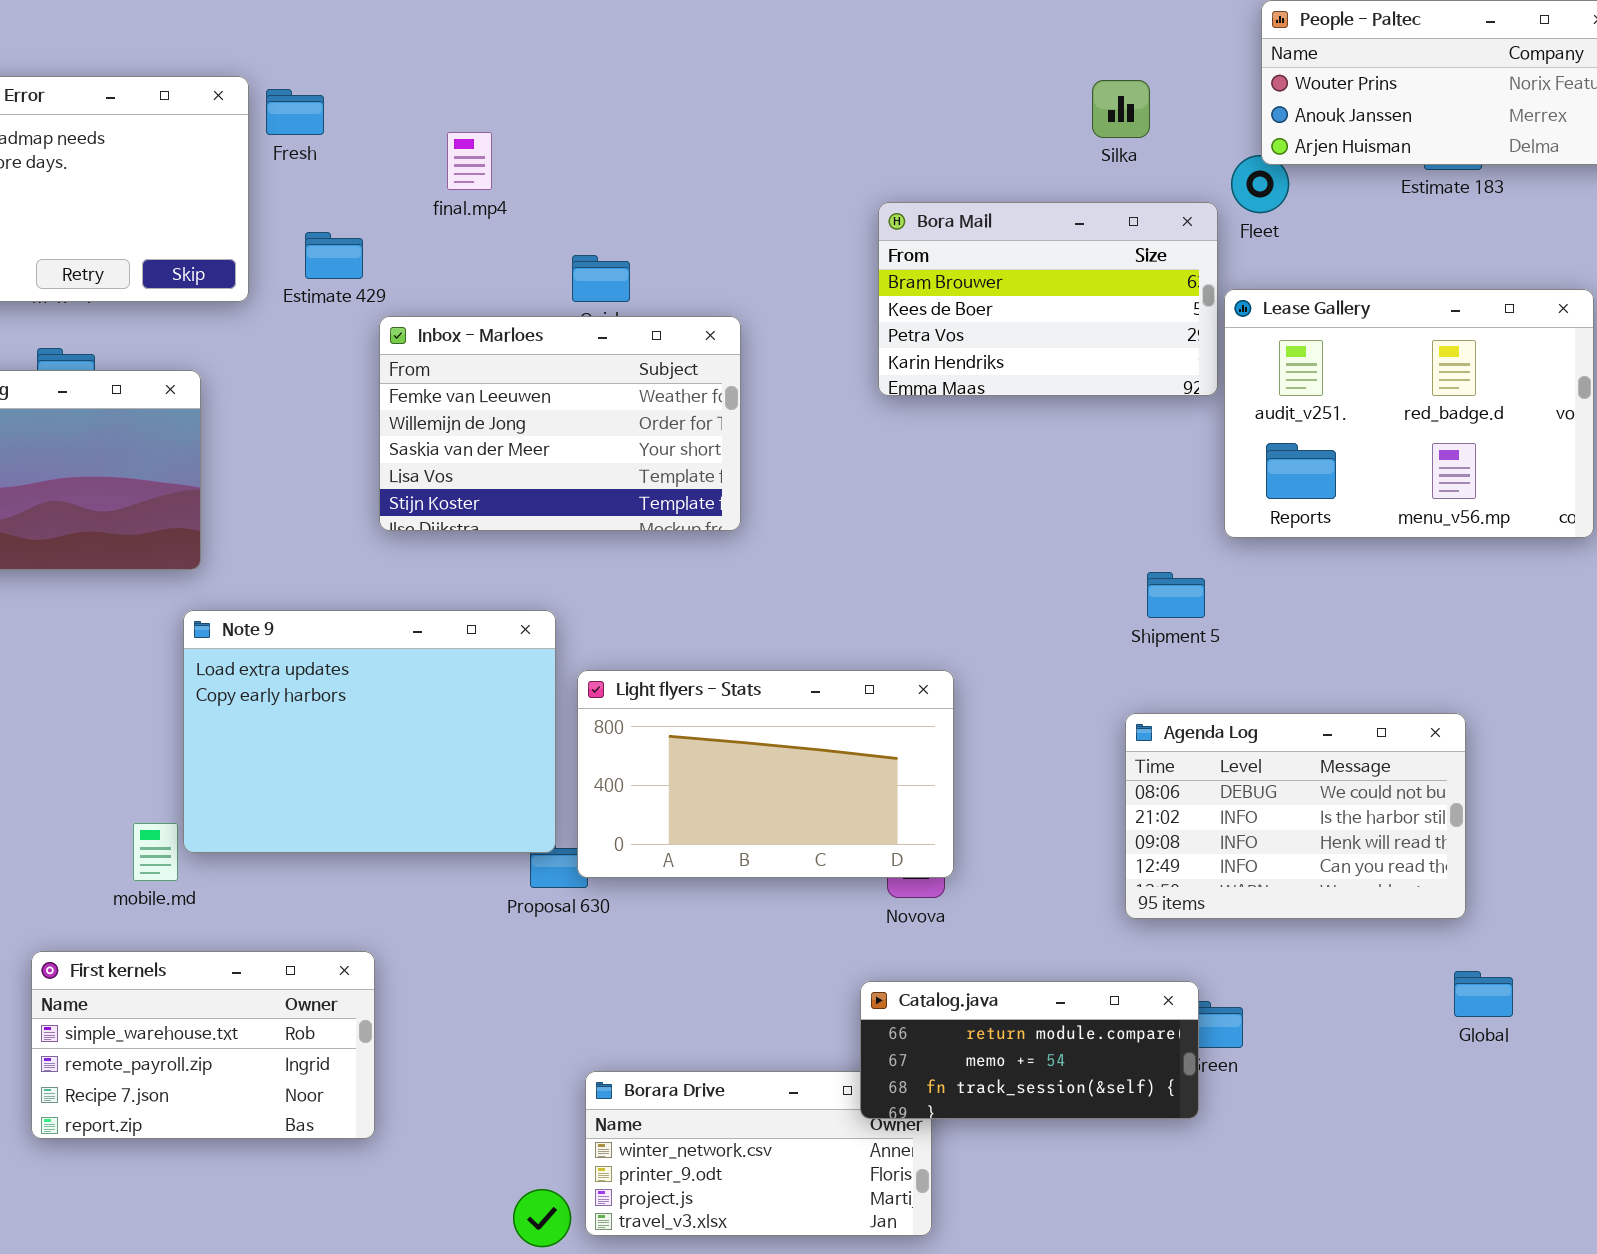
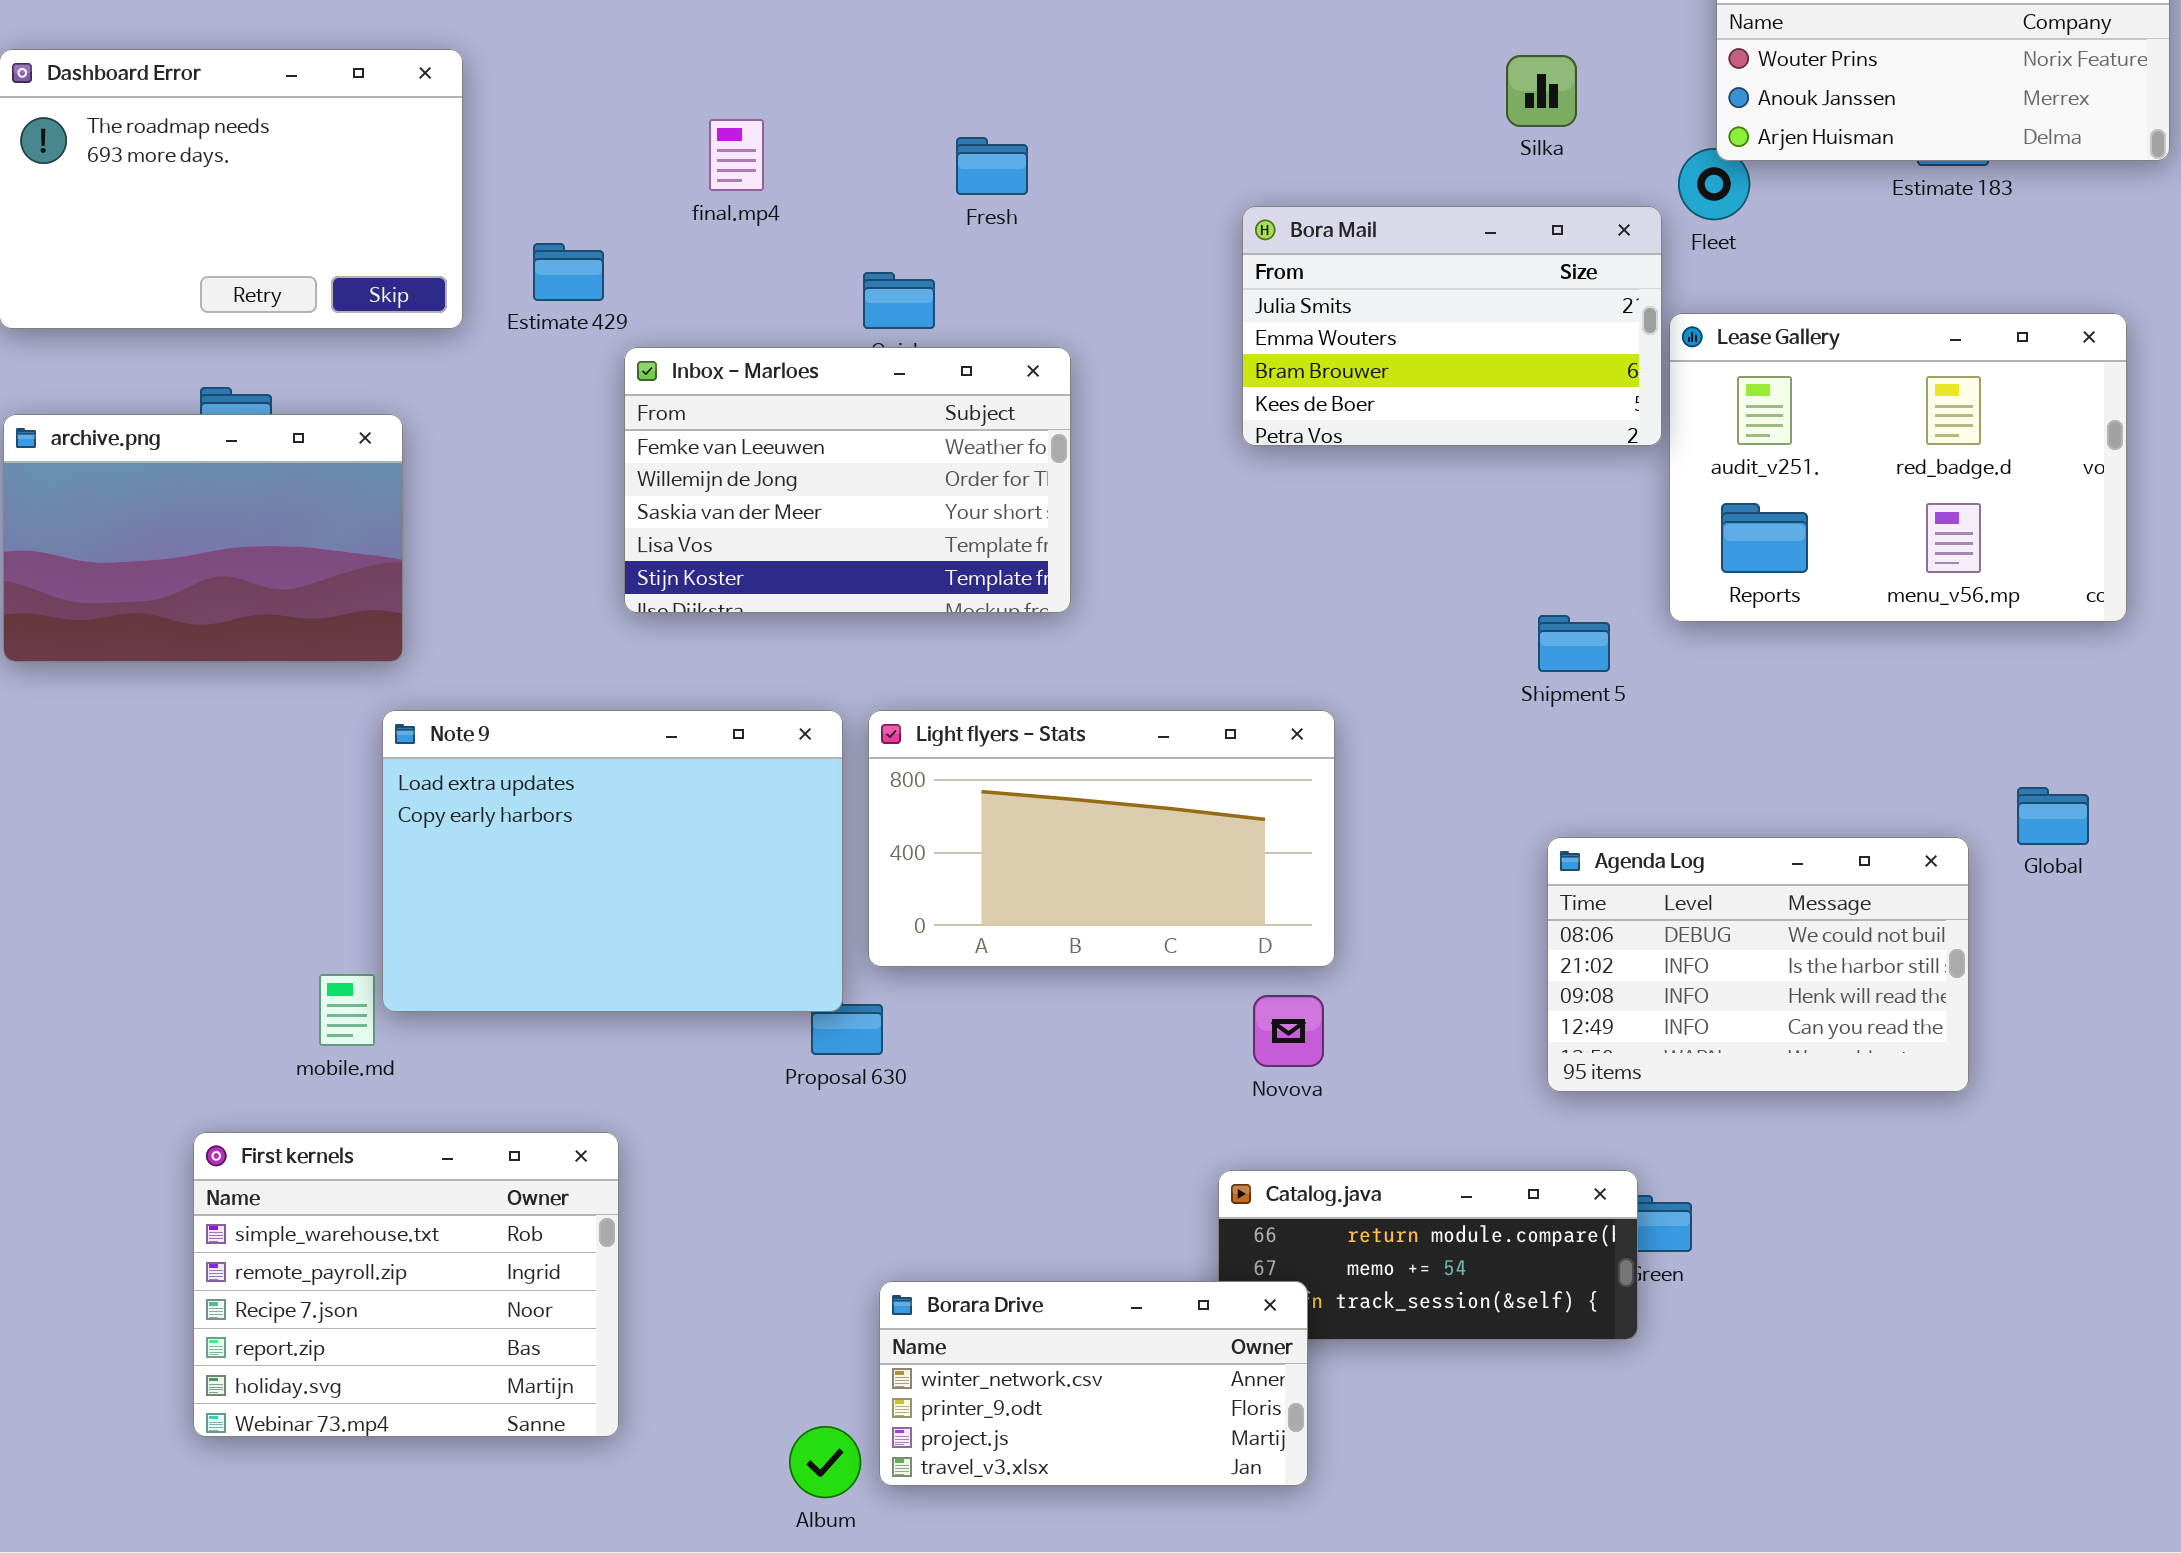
Fresh: [266,89,324,135] -> [956,137,1028,195], moved
Bora Mail: [878,202,1218,396] -> [1242,206,1662,446], scrolled up 2 rows
Shipment 5: [1147,572,1205,618] -> [1538,615,1610,672], moved
Light flyers - Stats: [577,670,954,878] -> [868,710,1335,967], moved
First kernels: [31,951,375,1139] -> [193,1132,619,1437], resized
Global: [1454,971,1513,1017] -> [2017,787,2089,845], moved
Borara Drive: [585,1071,932,1236] -> [879,1281,1308,1486], raised

